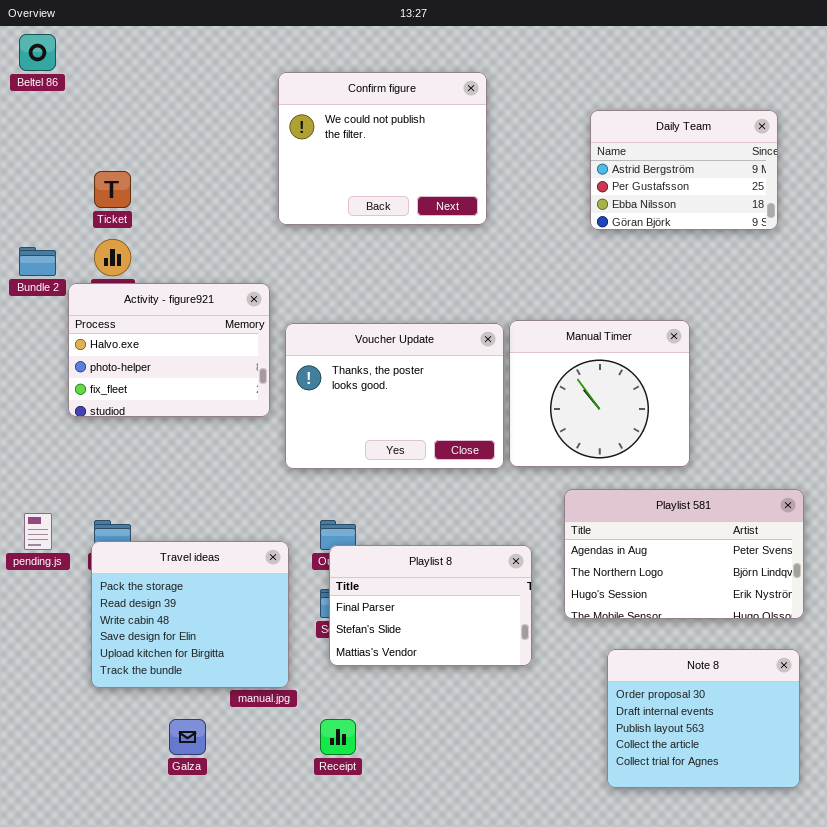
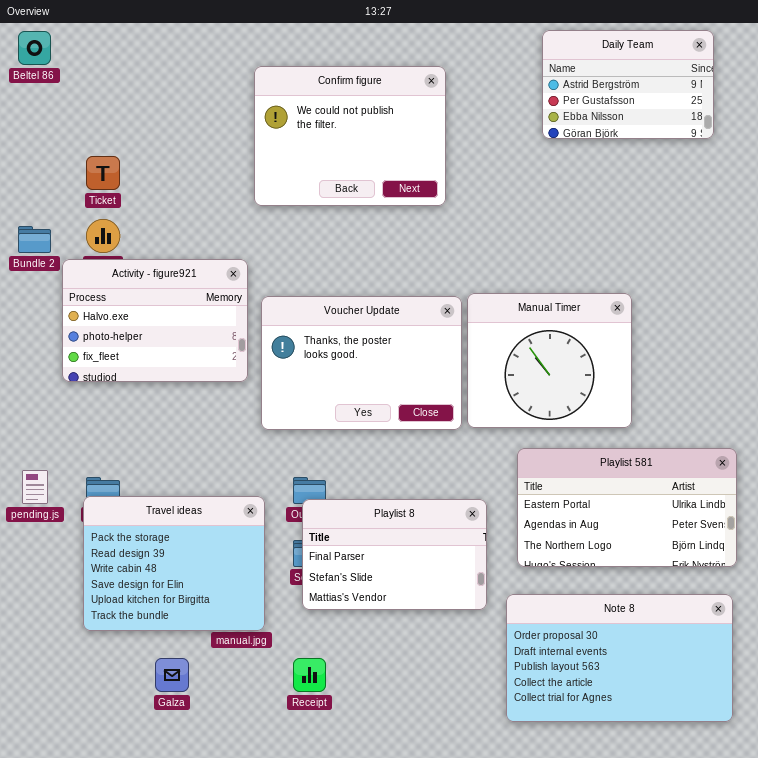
Daily Team: [590,110,778,230] -> [542,30,714,139], moved
Playlist 581: [564,489,804,619] -> [517,448,737,567], scrolled up 1 row
Note 8: [607,649,800,788] -> [506,594,733,722], resized

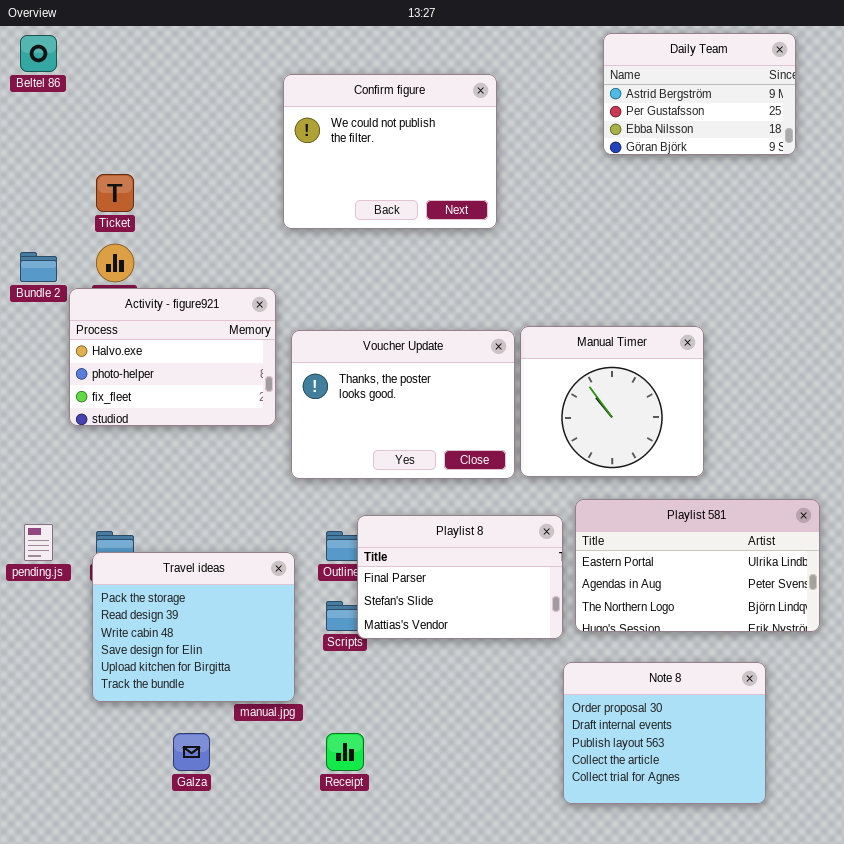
Playlist 8: [302,499,487,610] -> [357,515,563,639], moved
Note 8: [506,594,733,722] -> [563,662,766,804], resized

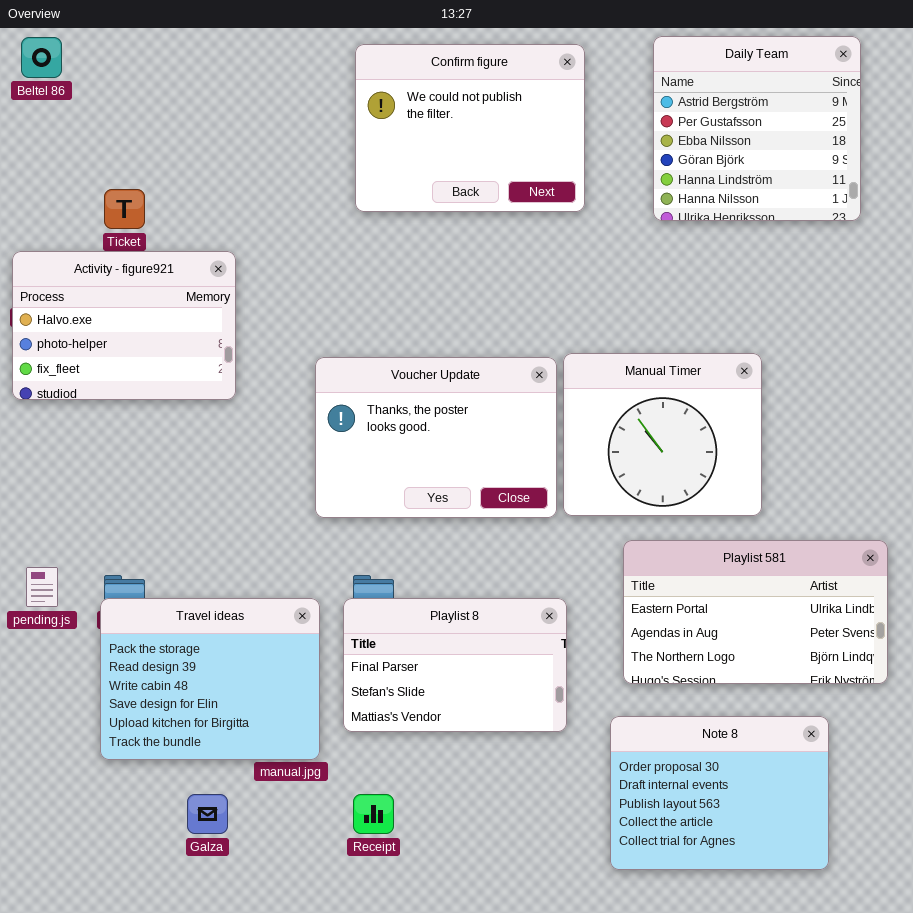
Daily Team: [603,33,796,155] -> [653,36,861,221], resized
Confirm figure: [283,74,497,229] -> [355,44,585,212], moved
Activity - figure921: [69,288,276,426] -> [12,251,236,400], moved
Playlist 8: [357,515,563,639] -> [343,598,567,732], moved

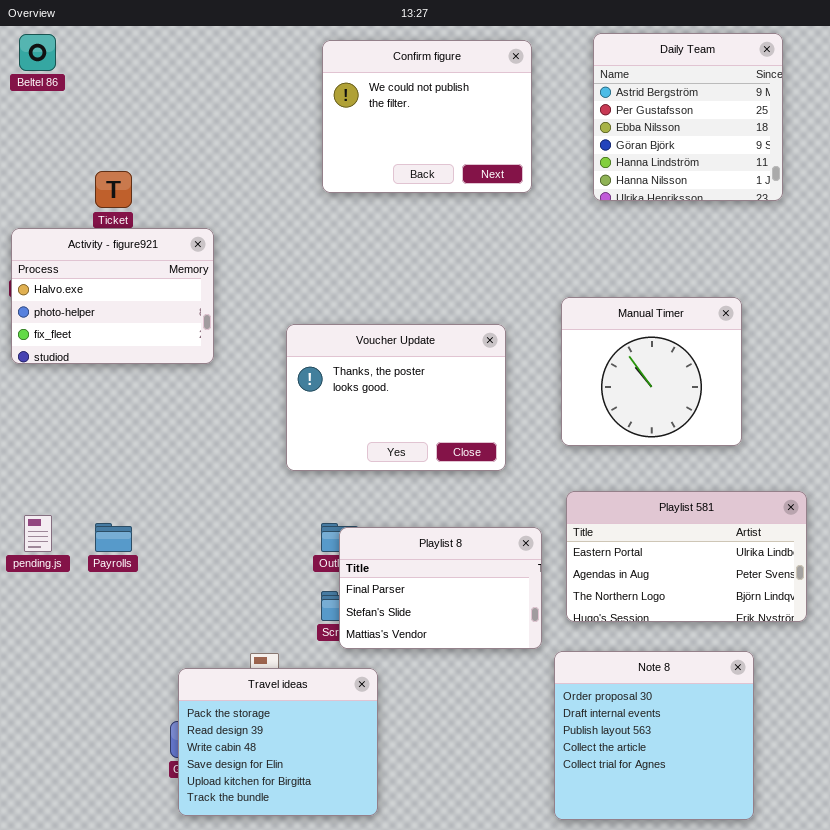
Manual Timer: [563,353,762,516] -> [561,297,742,446], moved
Travel ideas: [100,598,320,760] -> [178,668,378,816], moved
Playlist 8: [343,598,567,732] -> [339,527,542,649], moved
Note 8: [610,716,829,870] -> [554,651,754,820], resized

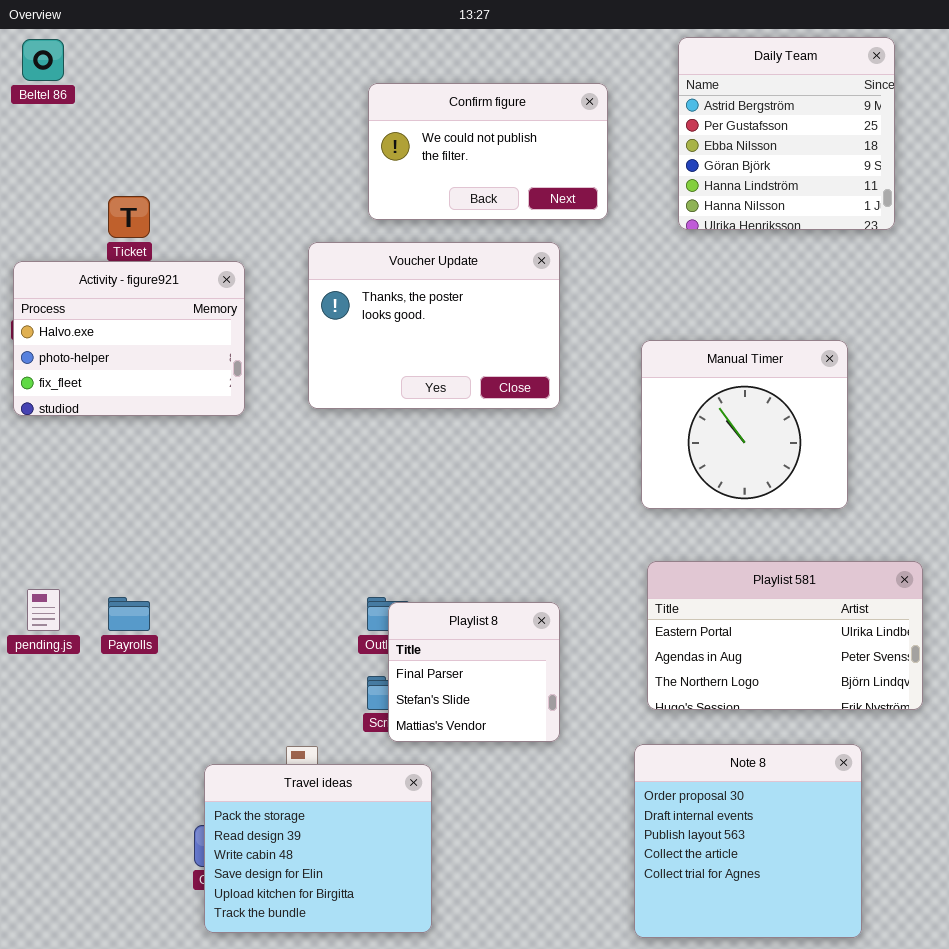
Confirm figure: [322,40,532,193] -> [368,83,608,220], resized
Voucher Update: [286,324,506,471] -> [308,242,560,409], moved
Playlist 8: [339,527,542,649] -> [388,602,560,742], resized

